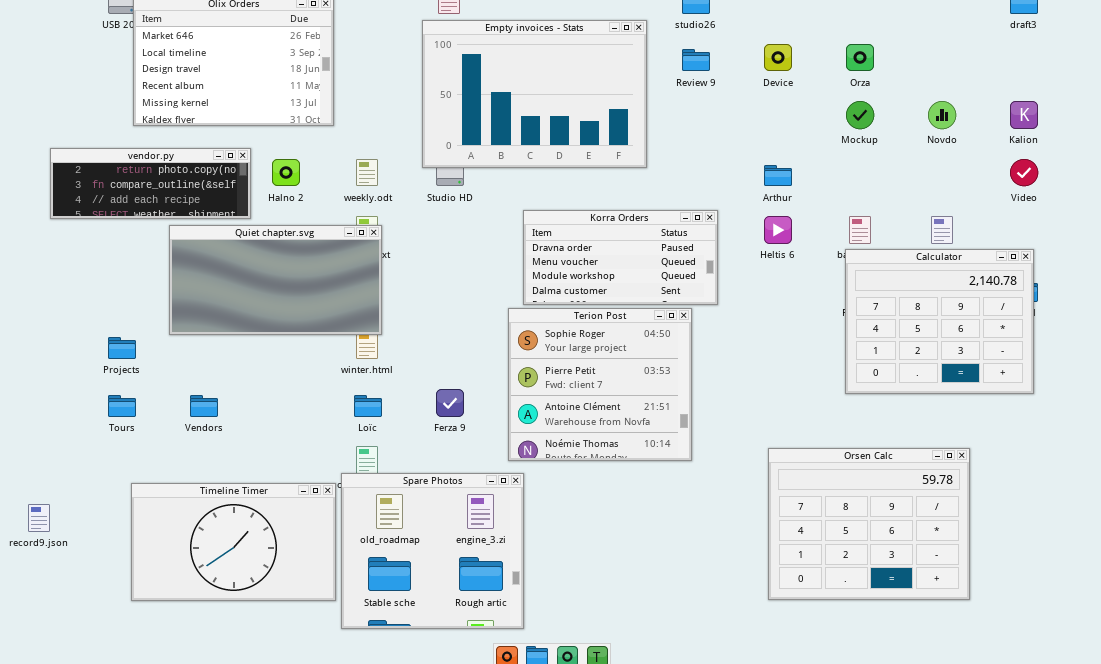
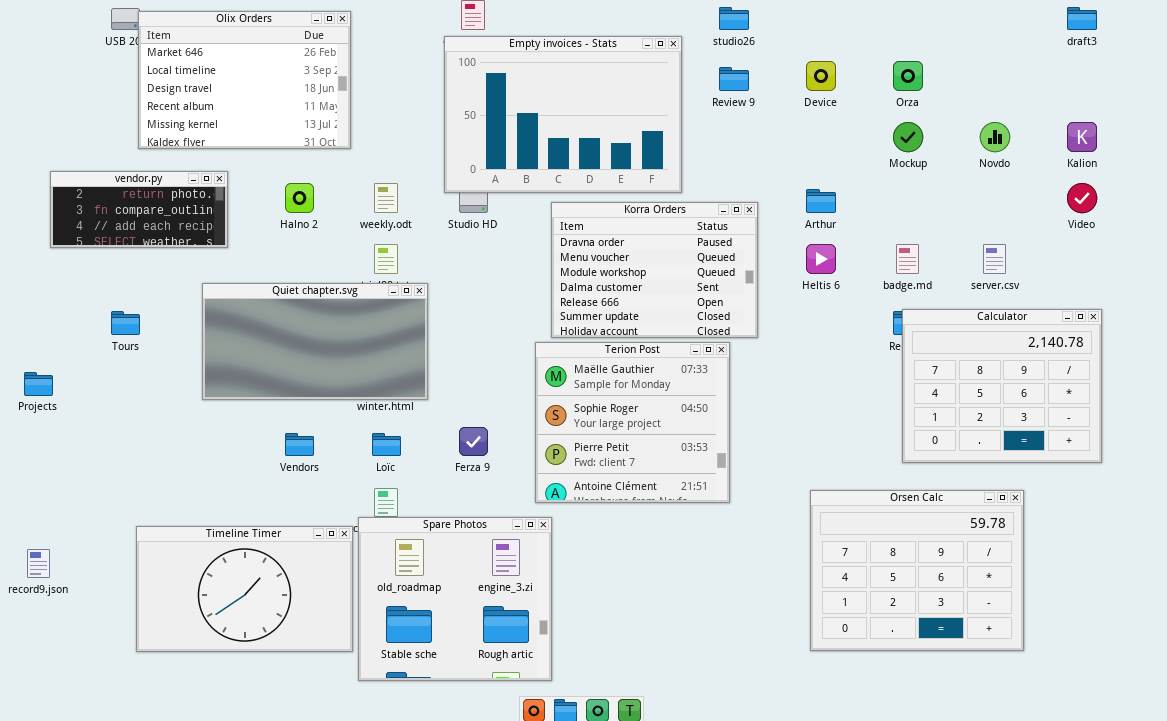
vendor.py: [50,148,251,219] -> [50,171,228,248], resized
Korra Orders: [523,210,718,305] -> [551,202,758,338], resized
Quiet chapter.svg: [169,225,382,335] -> [202,283,428,400], moved
Calculator: [845,249,1034,394] -> [902,309,1102,463], moved
Terion Post: [508,308,692,461] -> [535,342,730,503], scrolled up 1 row
Projects: [108,337,136,359] -> [24,372,53,396], moved
Tours: [108,395,136,417] -> [111,311,140,335], moved
Vendors: [190,395,218,417] -> [285,433,314,456], moved

